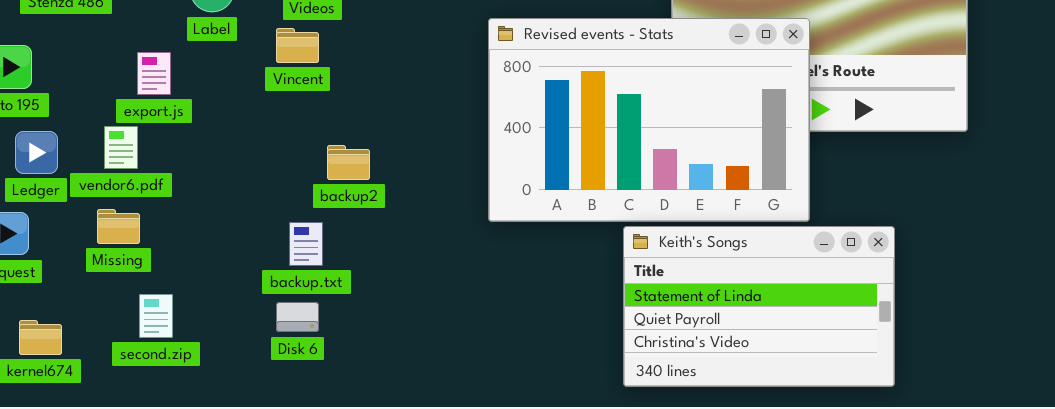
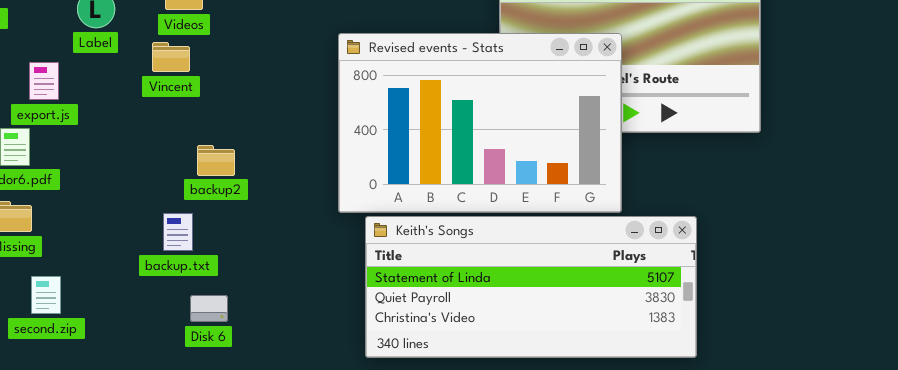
Keith's Songs: [623,226,895,387] -> [365,216,697,358], resized
Disk 6: [276,302,319,332] -> [190,295,228,322], moved

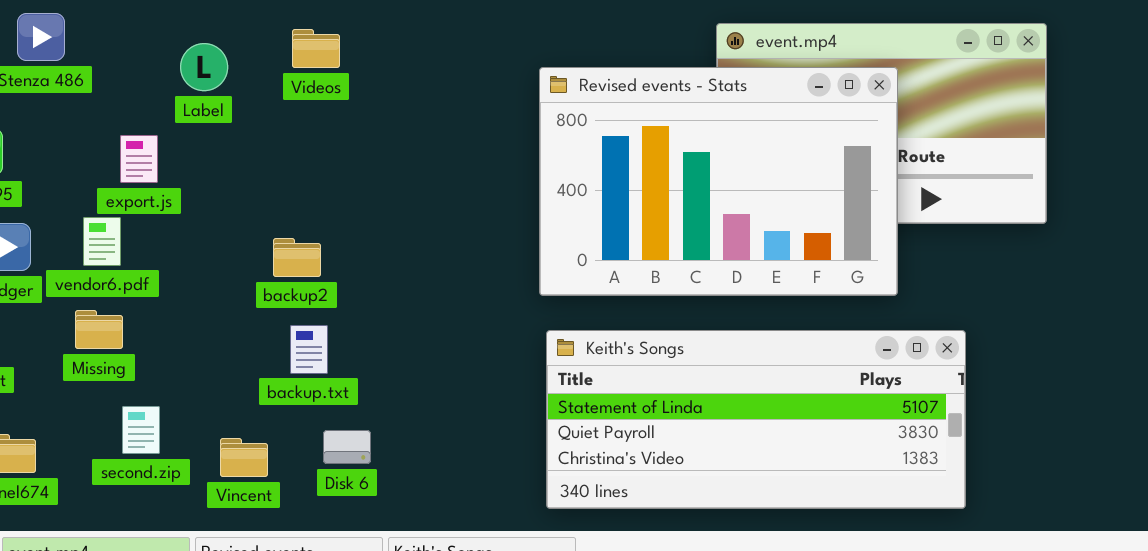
Revised events - Stats: [338,33,622,213] -> [539,67,898,296], moved
Vincent: [152,42,190,72] -> [220,438,268,477], moved
backup2: [197,145,235,176] -> [273,238,321,277], moved

